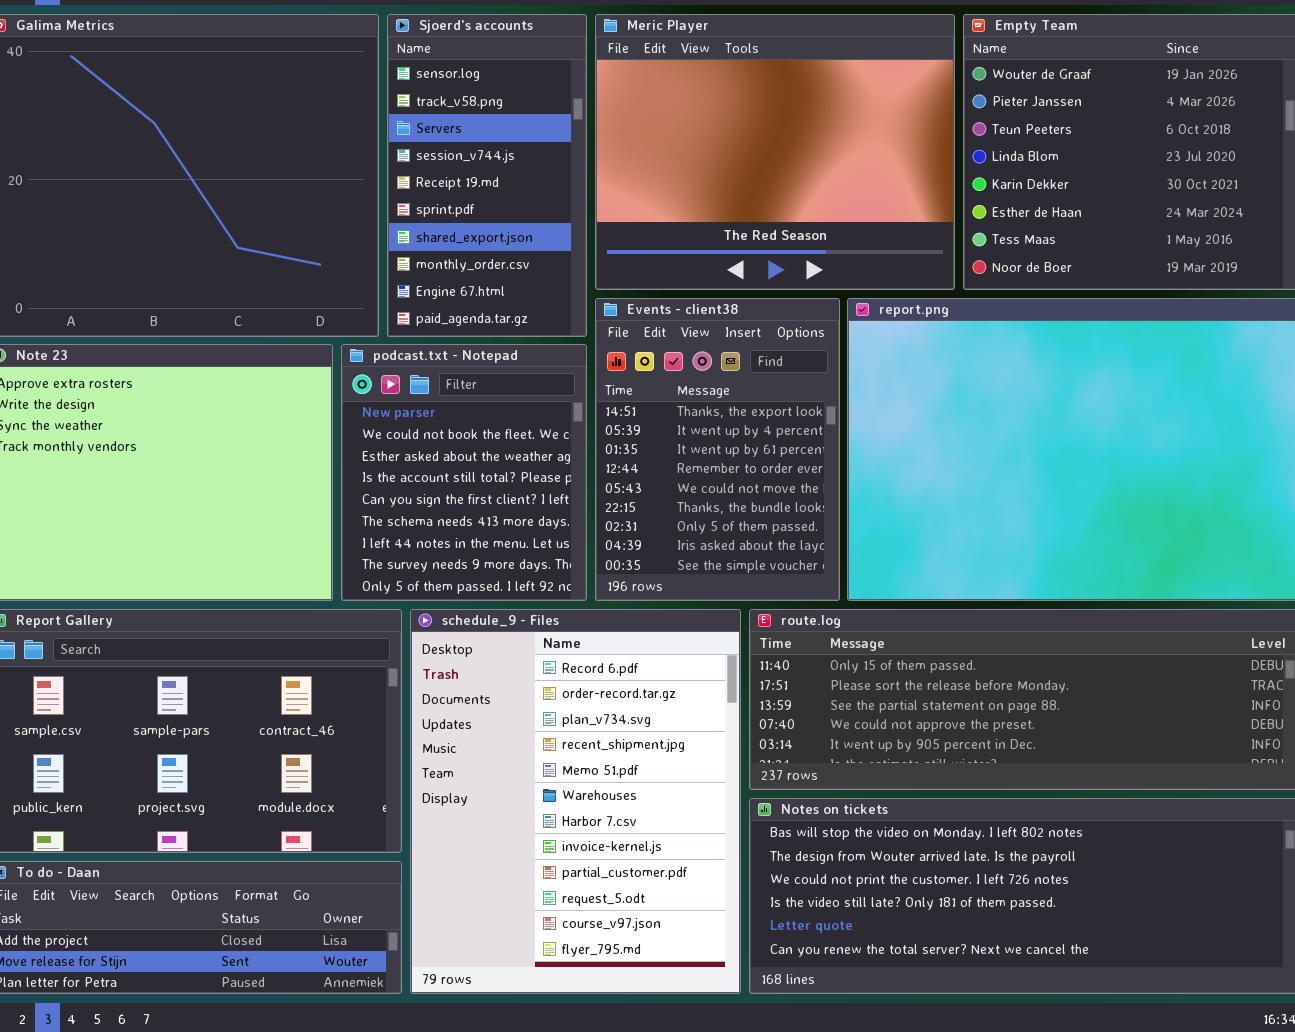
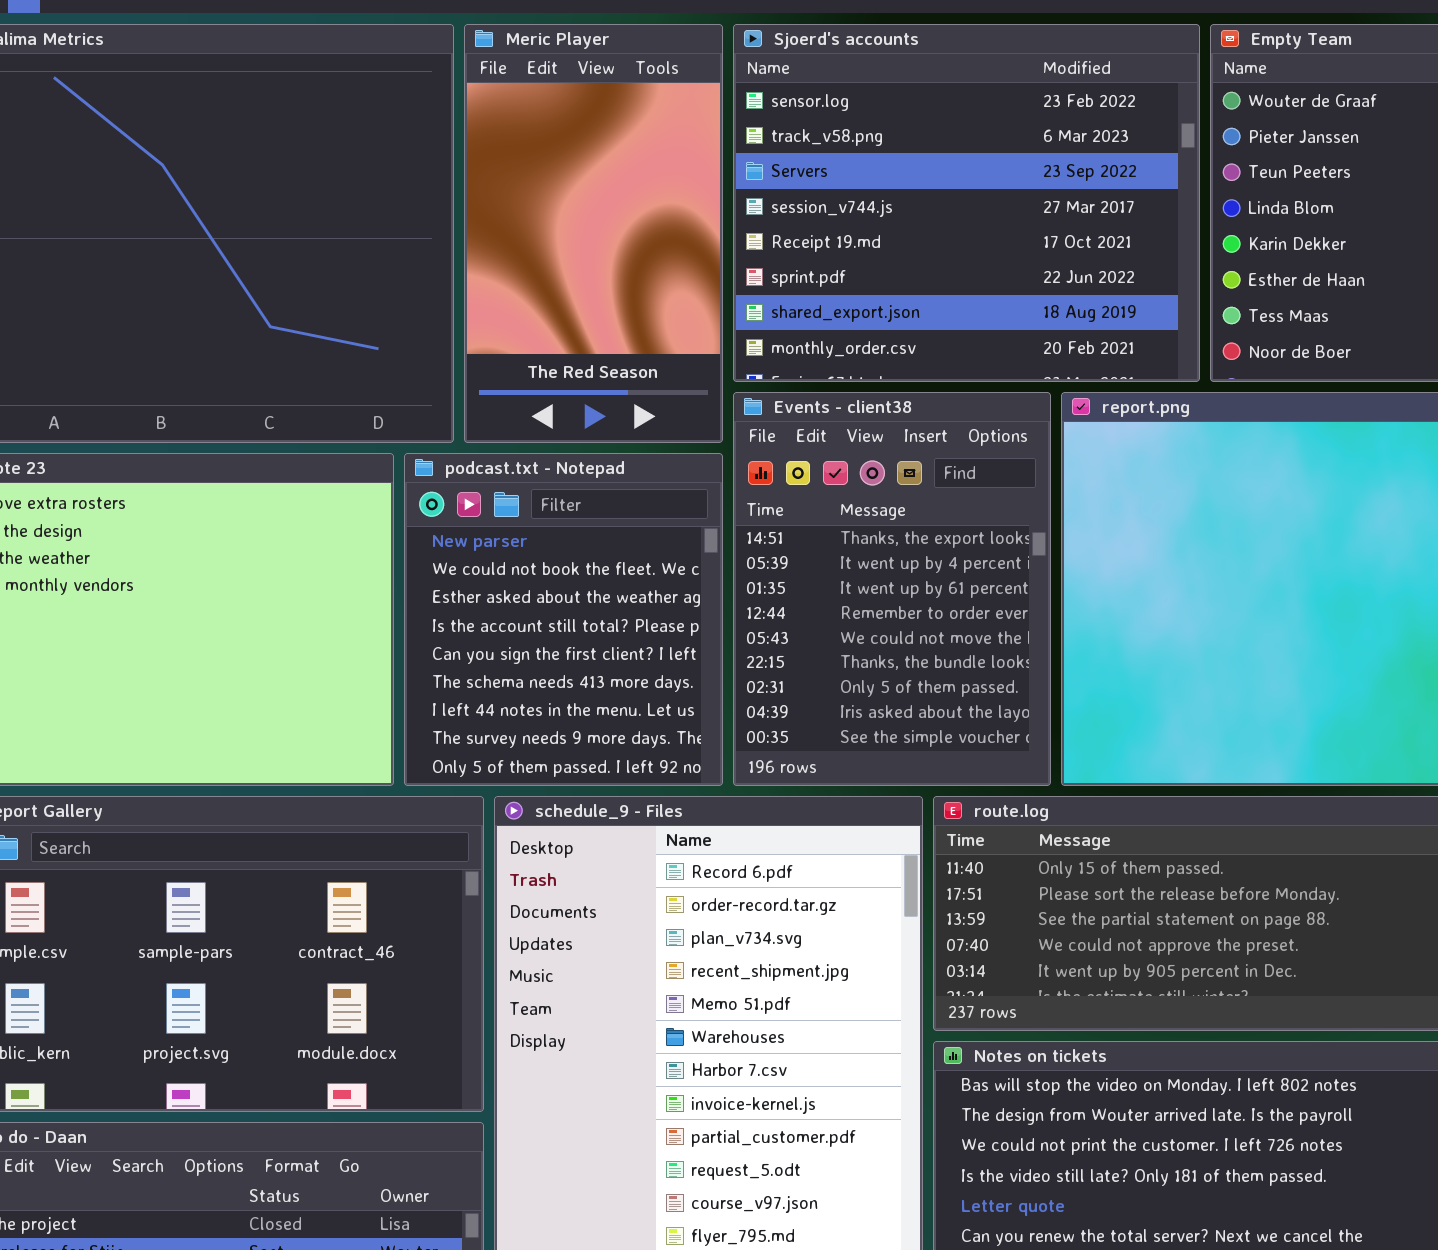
Sjoerd's accounts: [387,14,587,337] -> [733,24,1200,382], moved, resized
Meric Player: [595,14,955,290] -> [464,24,723,443], moved, resized

